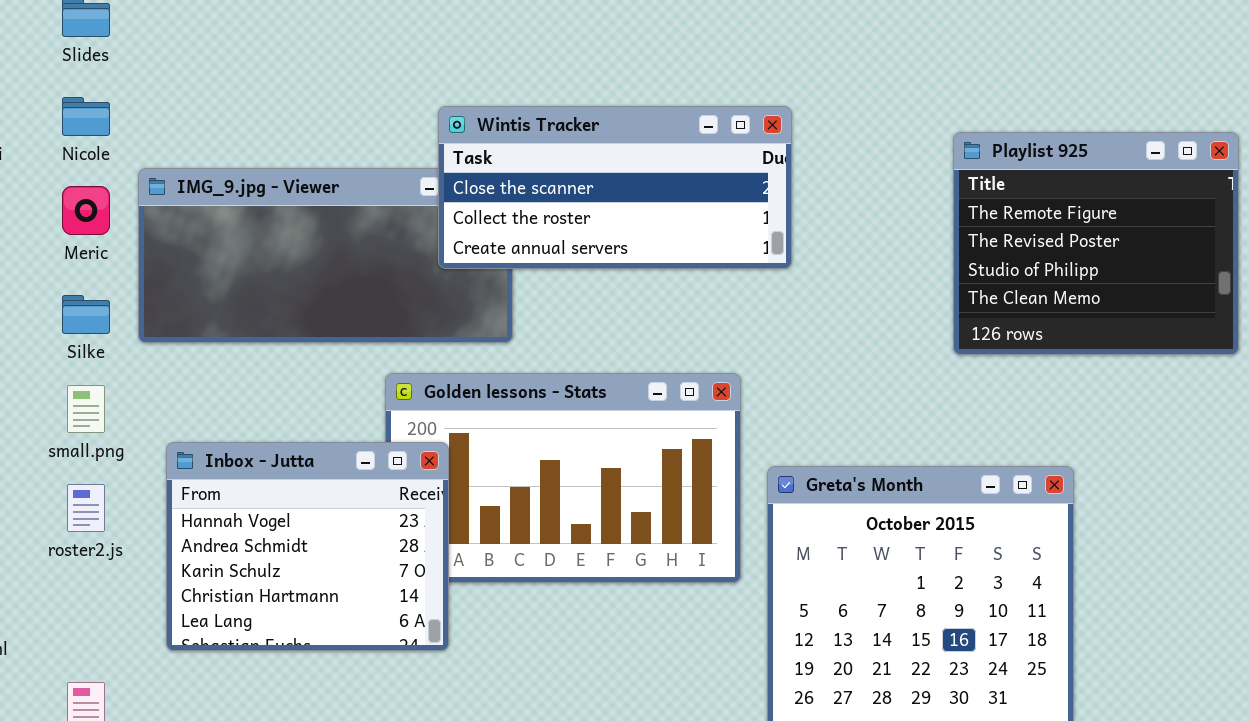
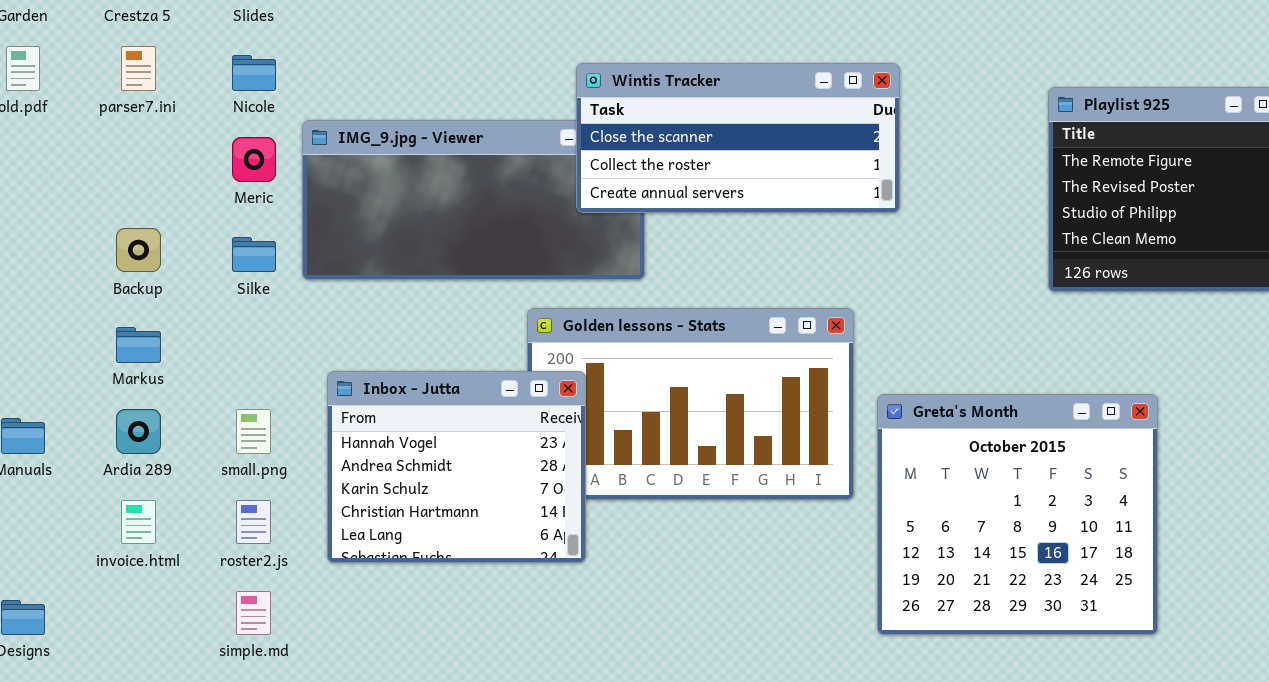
small.png: [67,385,105,433] -> [236,409,271,454], moved
roster2.js: [67,484,105,532] -> [236,500,271,544], moved

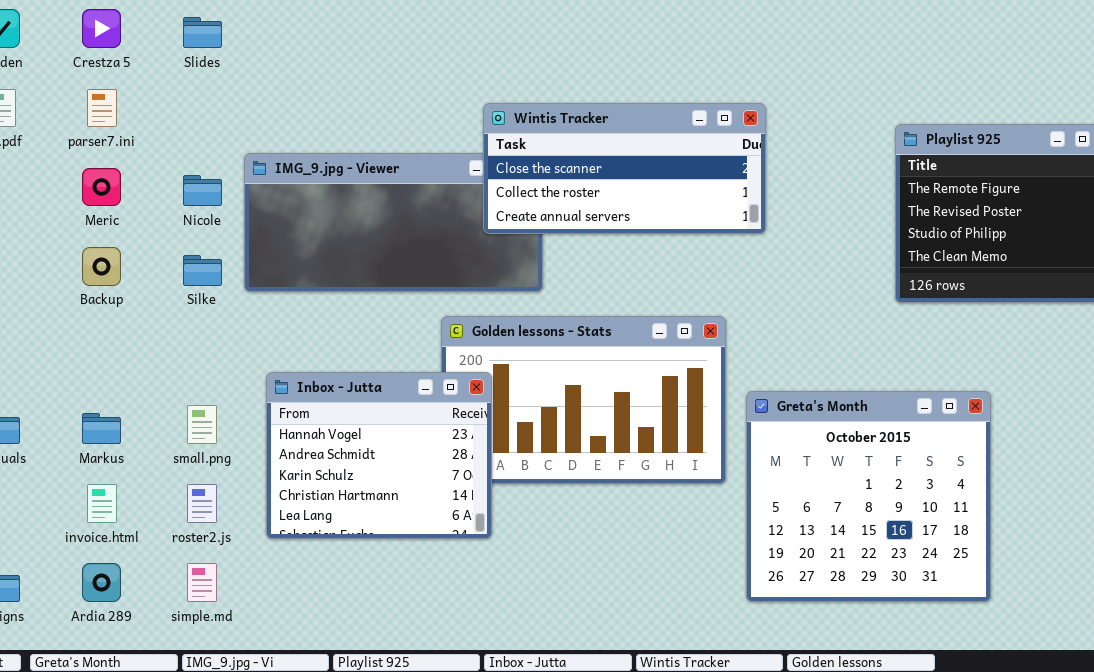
Nicole: [232,55,276,91] -> [183,175,222,206], moved
Meric: [232,137,276,182] -> [82,168,121,206], moved
Markus: [116,327,161,363] -> [82,413,121,444], moved
Ardia 289: [116,409,161,454] -> [82,563,121,602], moved

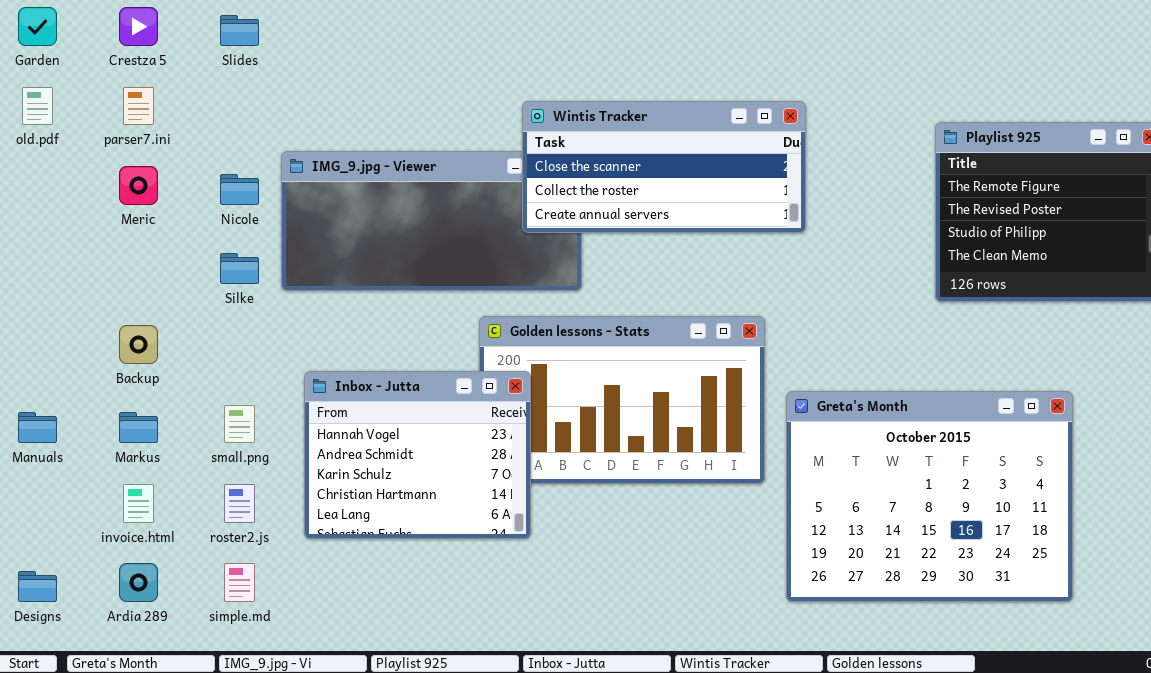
Backup: [82,247,121,286] -> [119,325,158,364], moved
Greta's Month: [746,391,991,602] -> [786,391,1073,602], resized

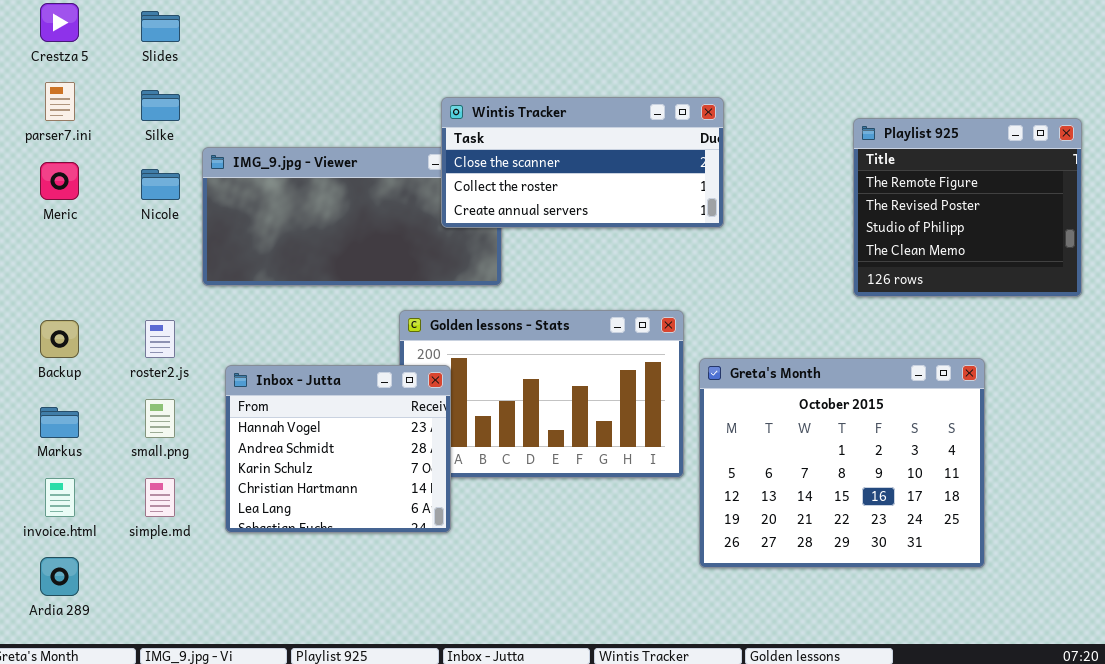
Silke: [220,253,259,284] -> [141,90,180,121], moved
Greta's Month: [786,391,1073,602] -> [699,358,985,568], moved
roster2.js: [224,484,255,523] -> [145,320,175,358], moved
simple.md: [224,563,255,602] -> [145,478,175,517], moved

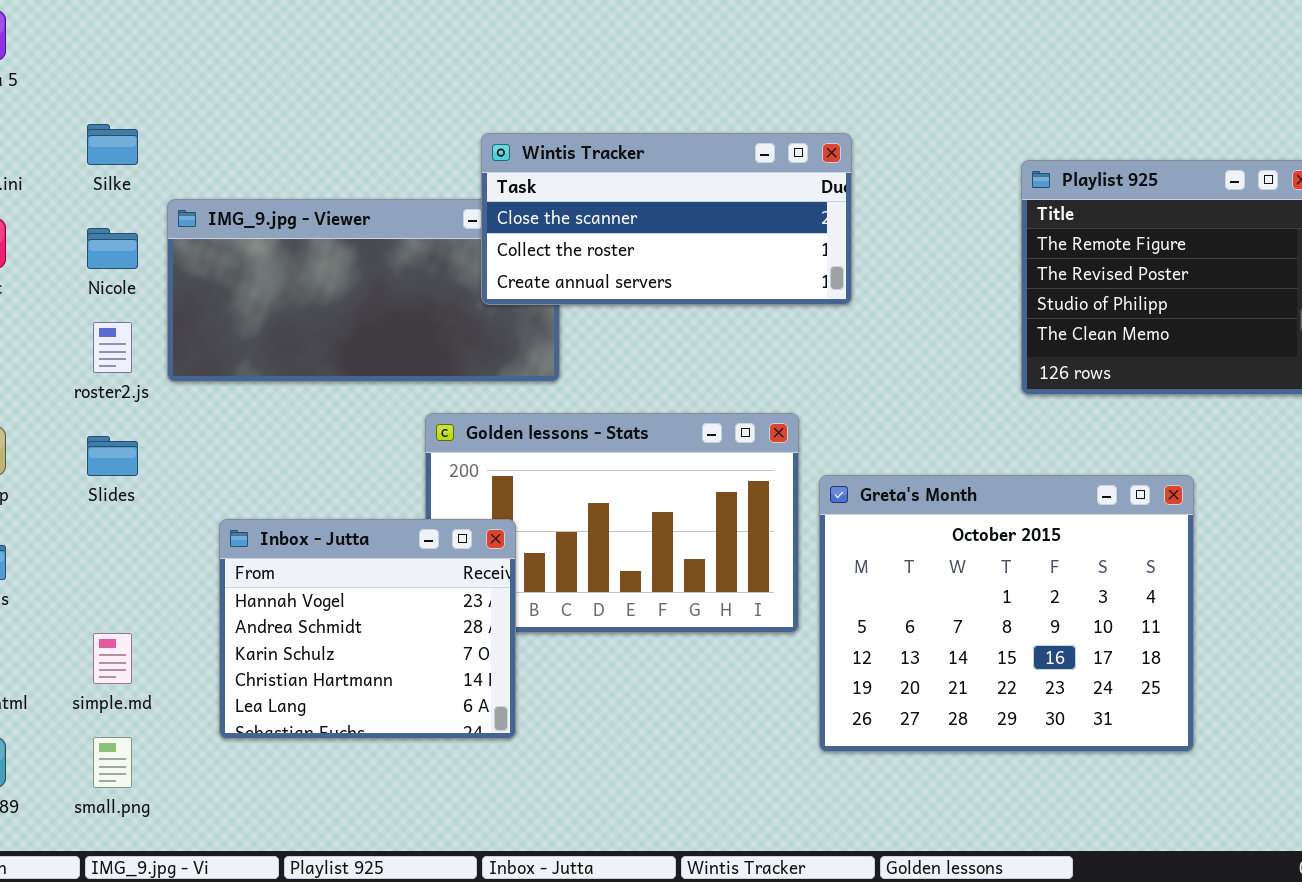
Slides: [141,11,180,42] -> [87,436,138,476], moved
roster2.js: [145,320,175,358] -> [93,322,132,373], moved
Inbox - Jutta: [225,365,451,533] -> [219,519,516,739], moved
small.png: [145,399,175,438] -> [93,737,132,788], moved

